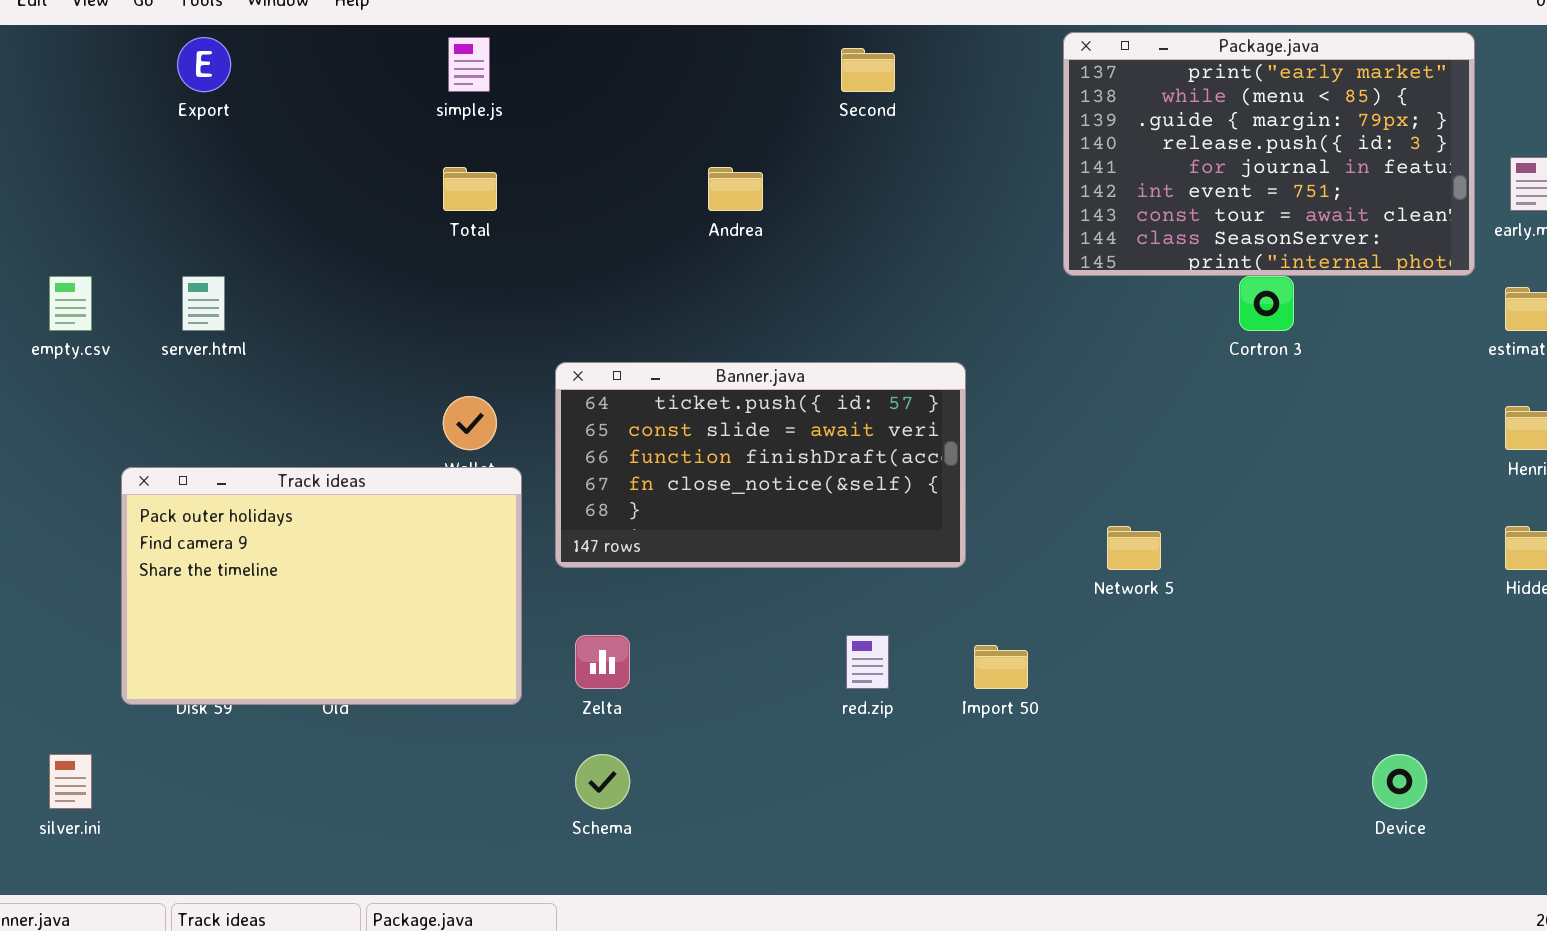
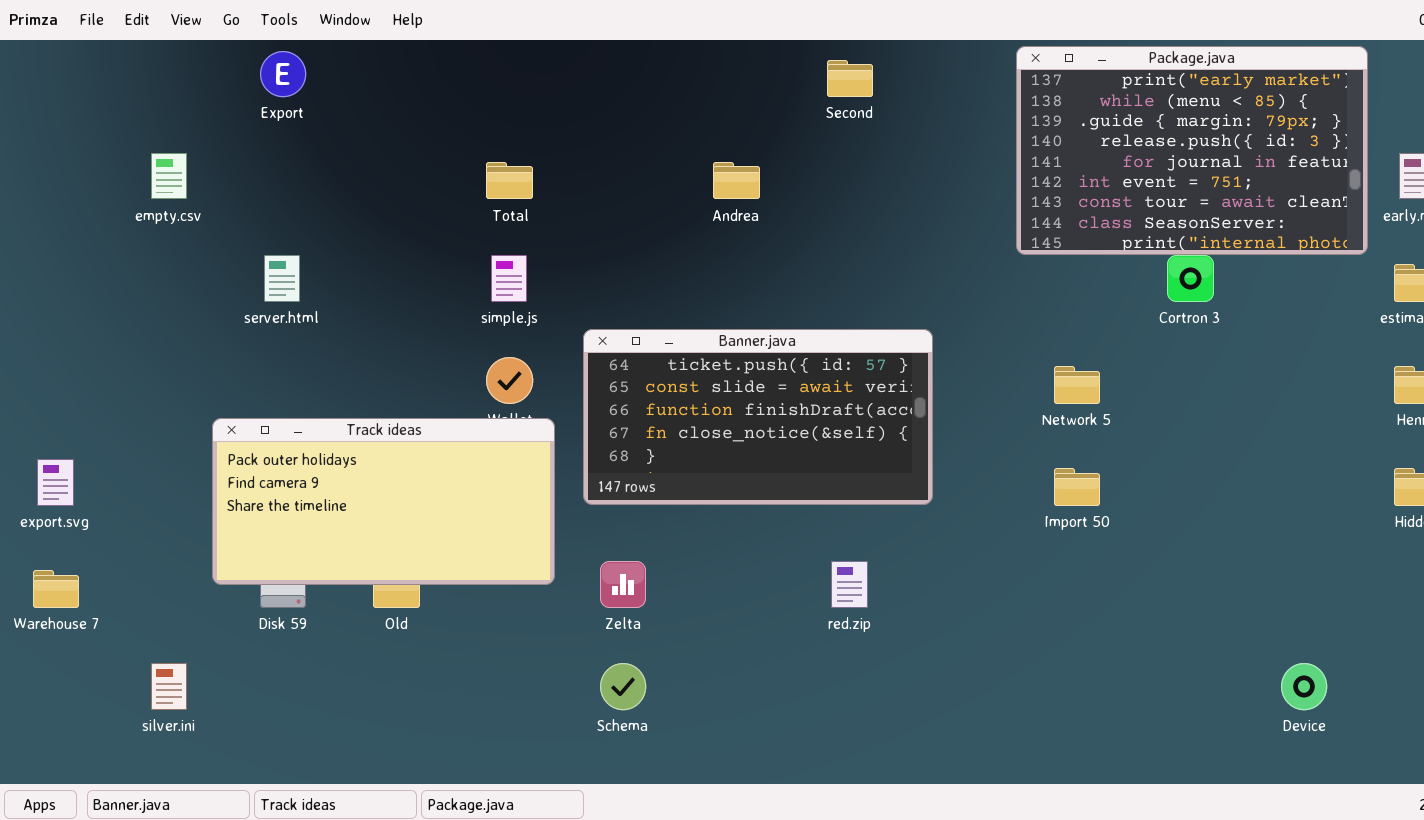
simple.js: [448,37,490,92] -> [491,255,527,302], moved
empty.csv: [49,276,92,331] -> [151,153,187,199], moved
Track ideas: [121,467,522,705] -> [212,418,555,585], resized
Network 5: [1107,526,1161,570] -> [1054,366,1100,404], moved
Import 50: [974,645,1028,689] -> [1054,468,1100,506], moved

